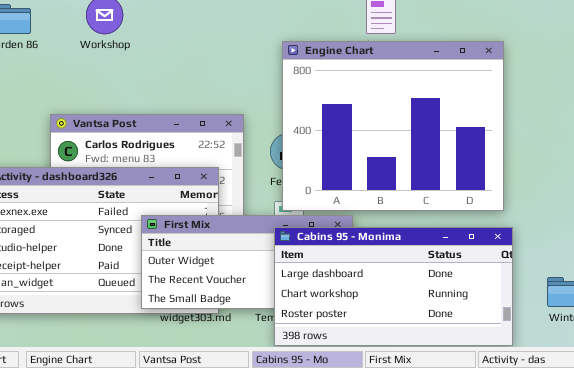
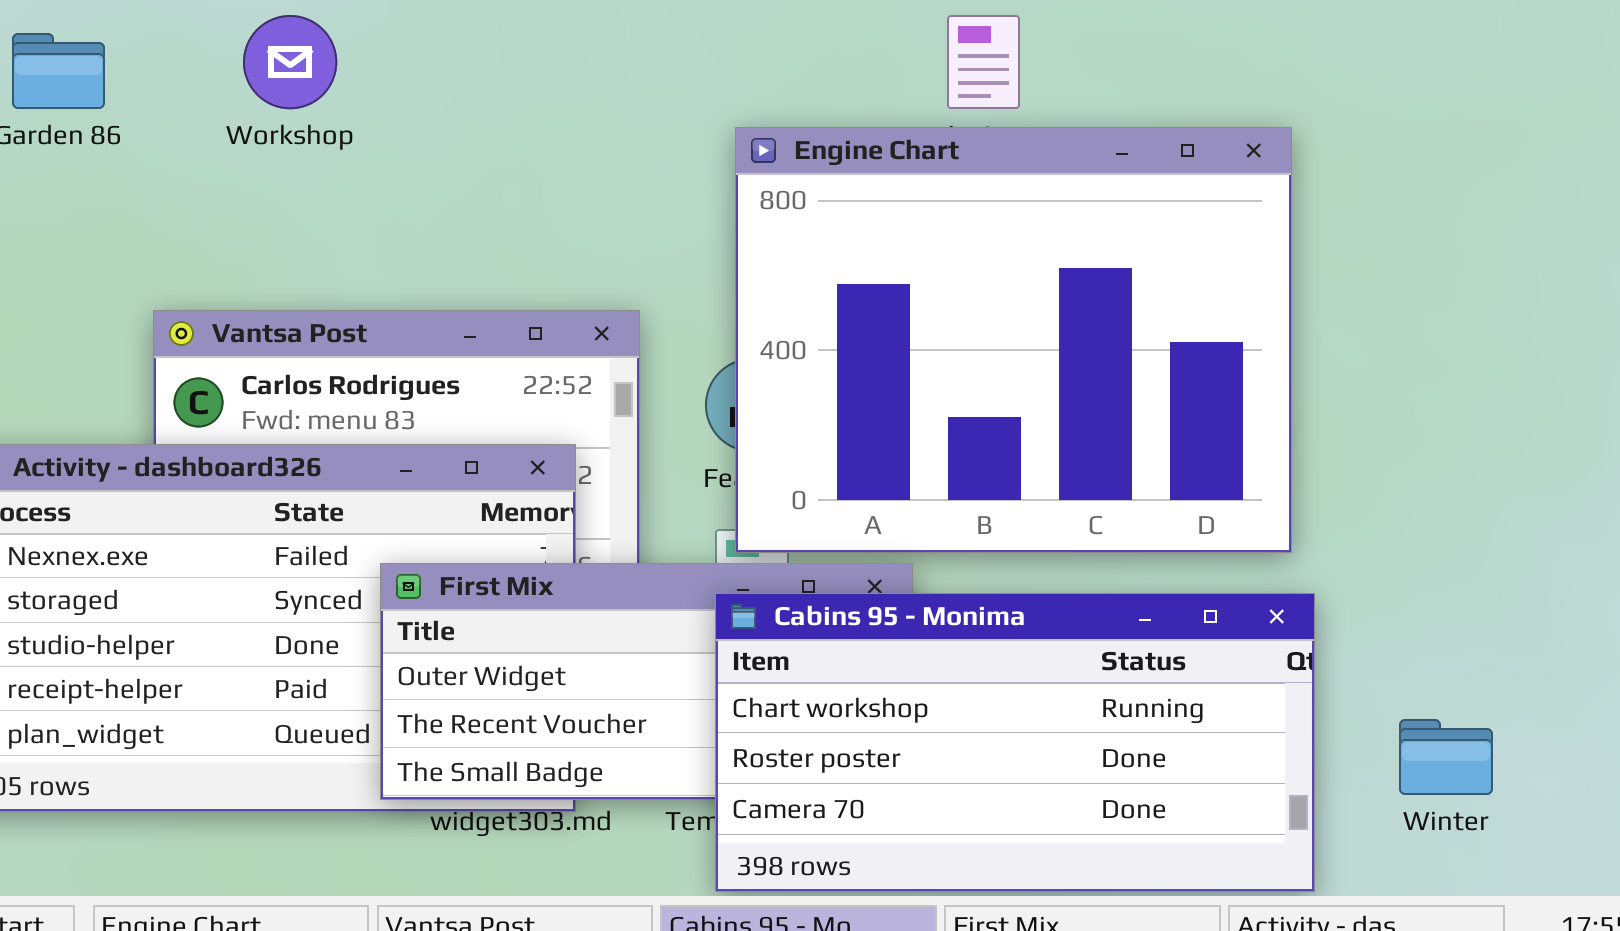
Cabins 95 - Monima: [274,227,513,346] -> [715,593,1315,892], scrolled down 1 row

